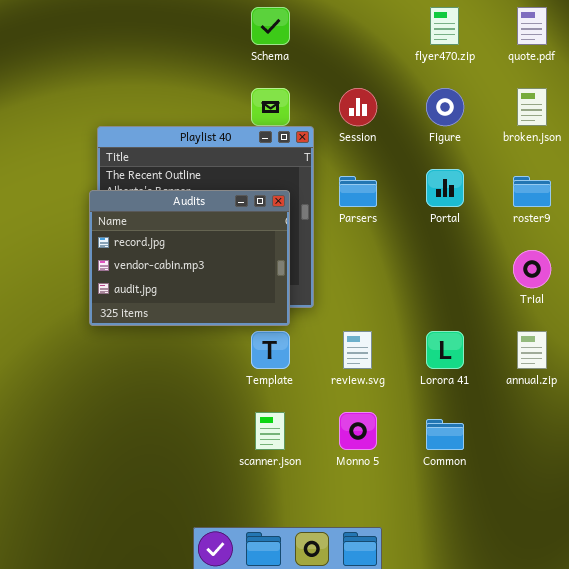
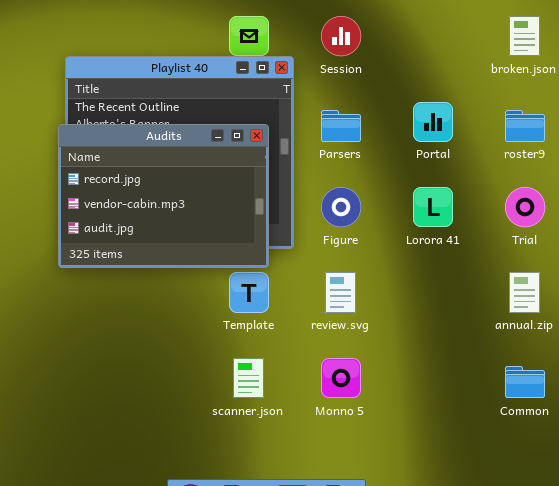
Figure: [426,88,464,126] -> [321,187,361,227], moved
Lorora 41: [426,331,464,369] -> [413,187,453,227], moved
Common: [426,419,464,450] -> [505,366,545,398], moved

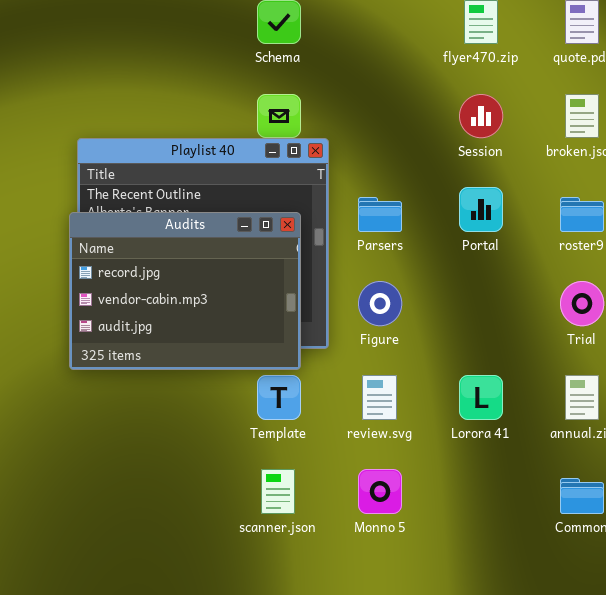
Session: [321,16,361,56] -> [459,94,503,138], moved
Lorora 41: [413,187,453,227] -> [459,375,503,420], moved

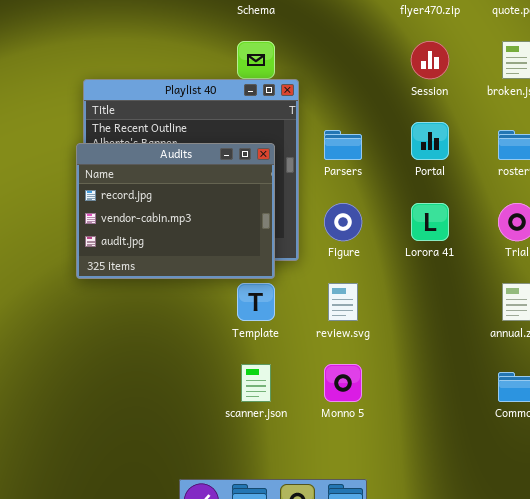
Lorora 41: [459,375,503,420] -> [411,203,449,241], moved

